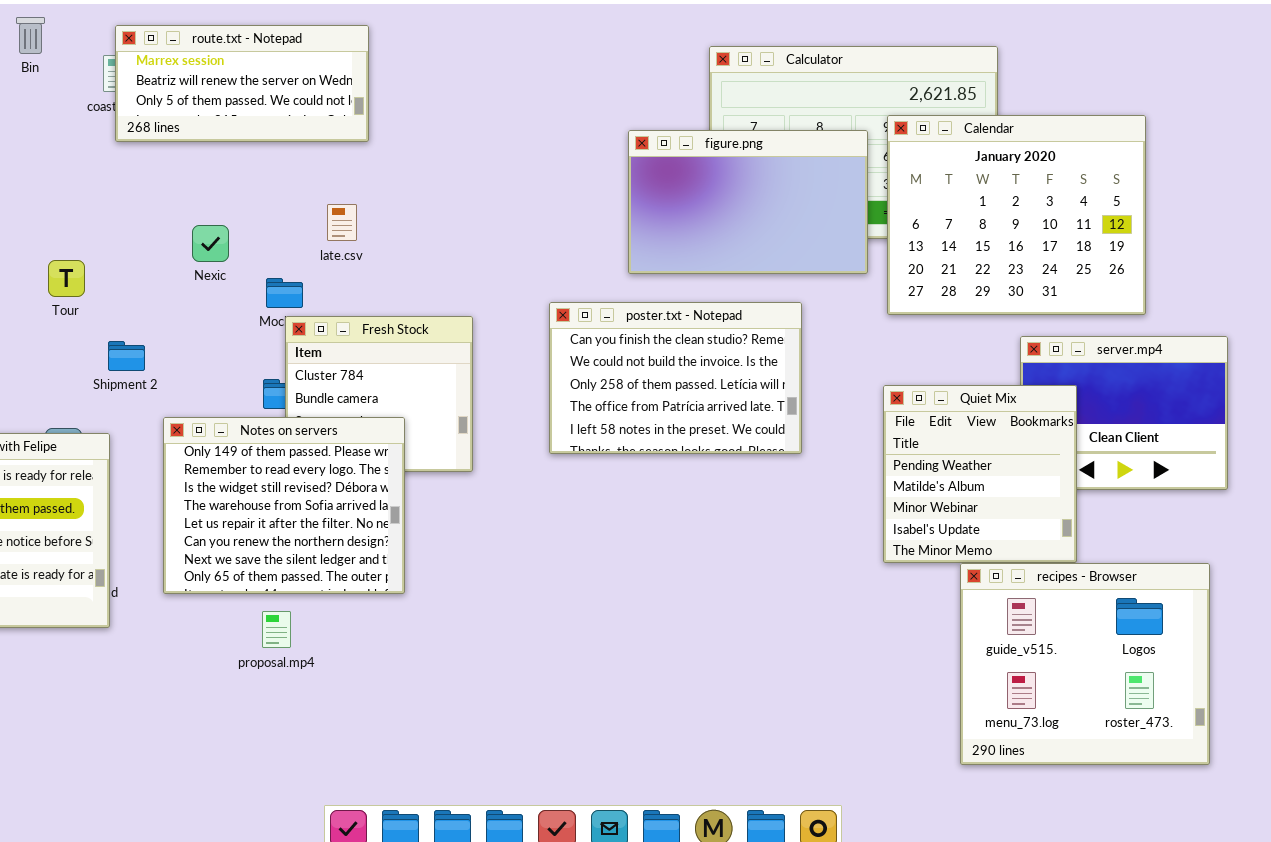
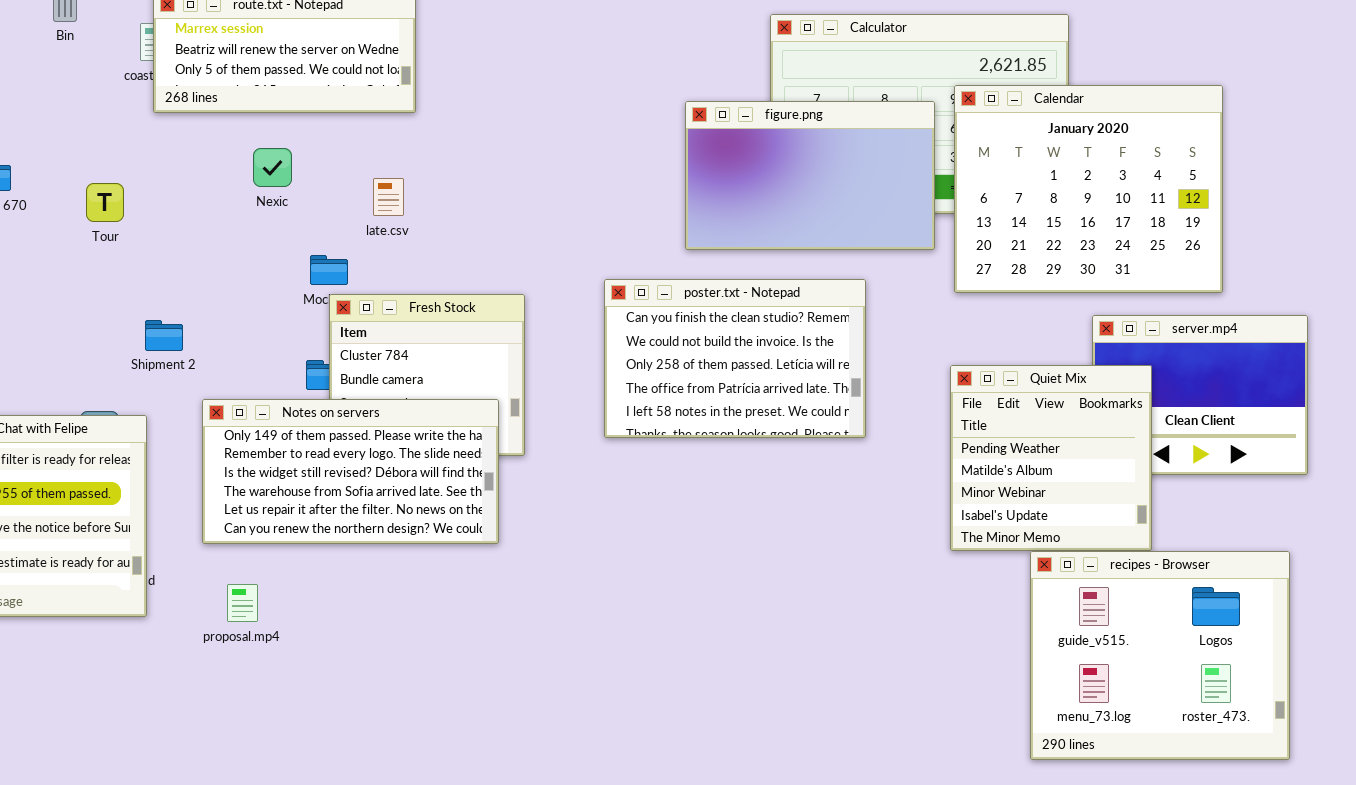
Nexic: [192,225,229,262] -> [253,148,292,187], moved
Tour: [48,260,85,297] -> [86,183,124,222], moved
Notes on servers: [163,417,405,594] -> [202,399,499,544], resized
proposal.mp4: [262,611,291,648] -> [227,584,258,622], moved

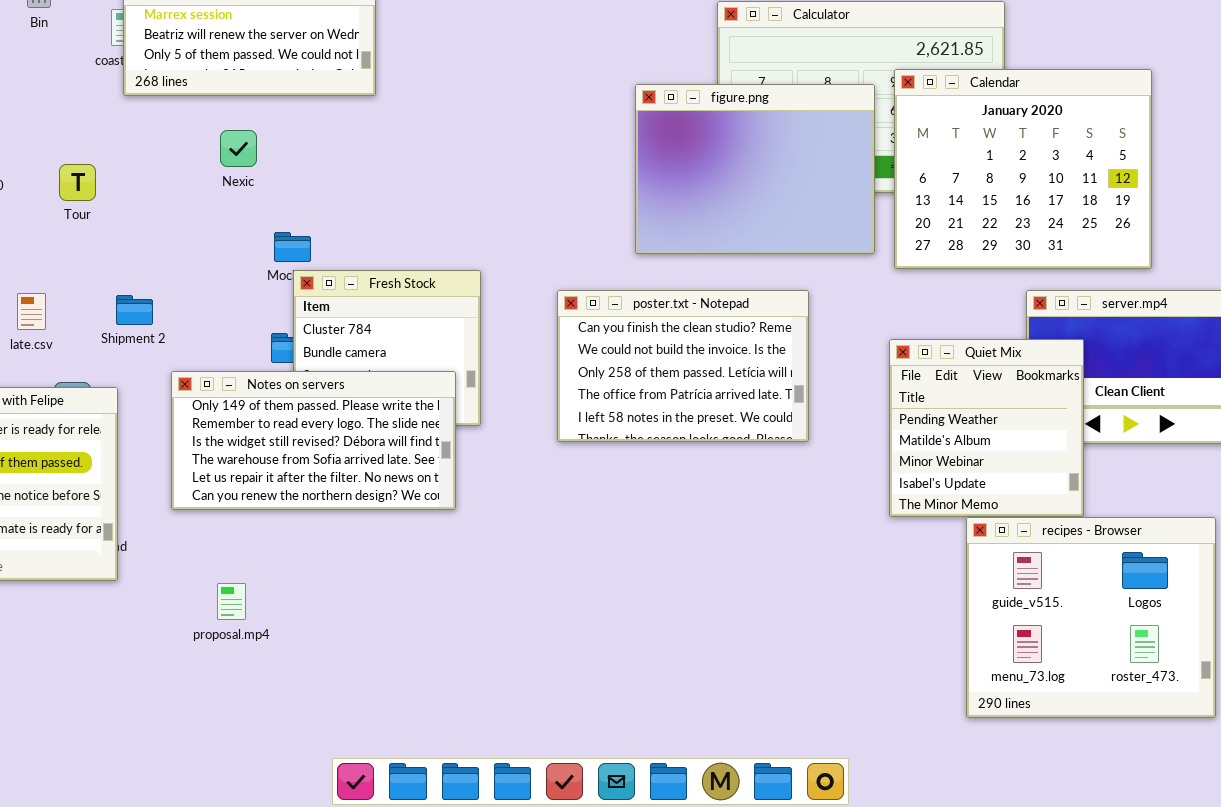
figure.png: [685,101,935,250] -> [635,84,875,254], resized
late.csv: [373,178,404,216] -> [17,293,46,330], moved
poster.txt - Notepad: [604,279,866,438] -> [557,290,809,442], moved
proposal.mp4: [227,584,258,622] -> [217,583,246,620], moved

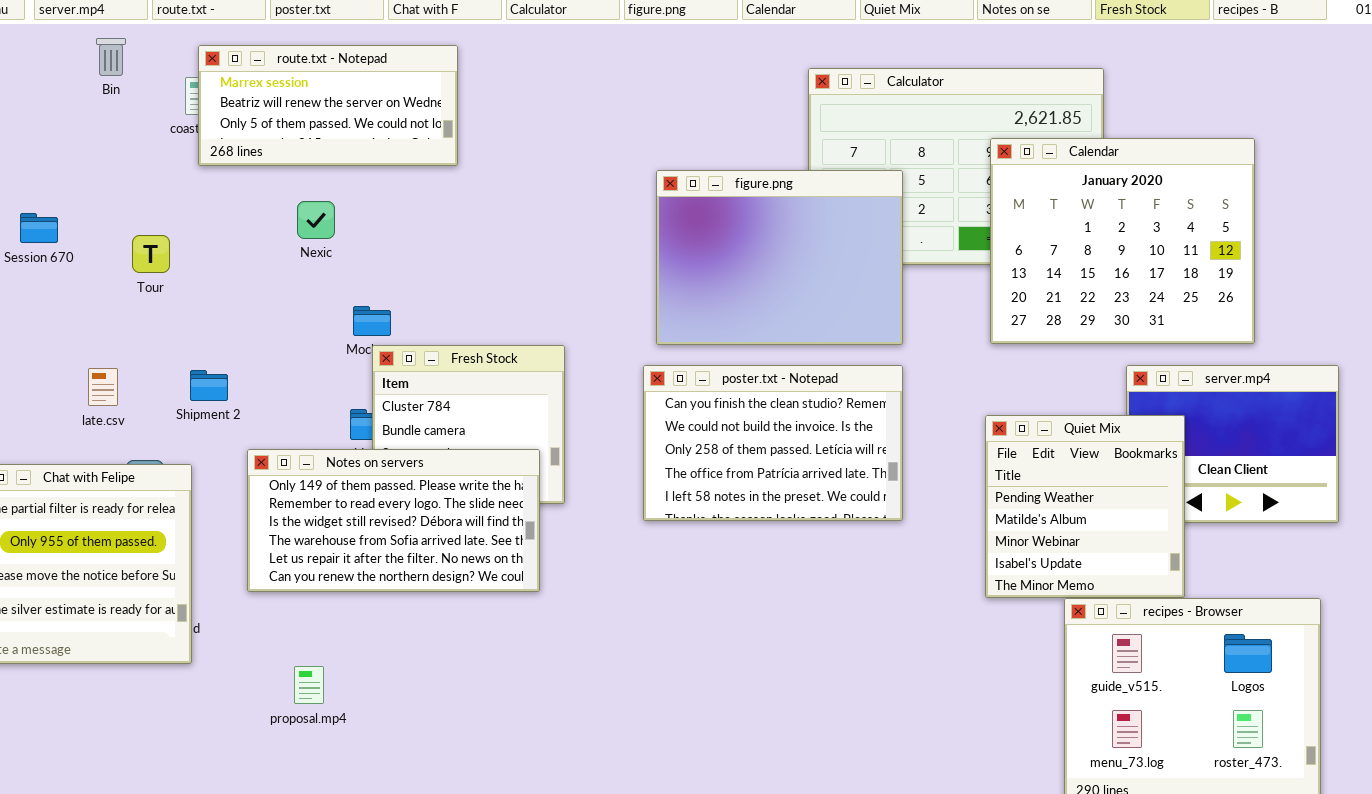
figure.png: [635,84,875,254] -> [656,170,903,345], moved

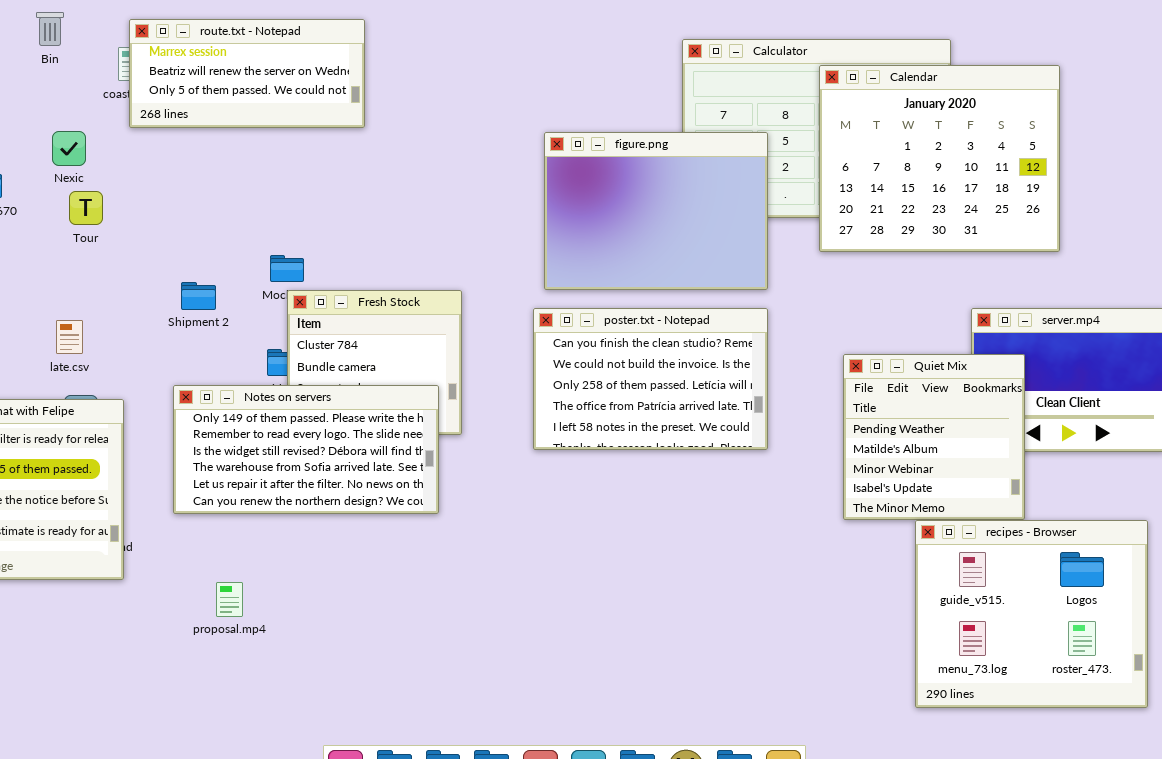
Calendar: [990,138,1255,344] -> [819,65,1060,252], moved
Nexic: [297,201,335,239] -> [52,131,86,166], moved
late.csv: [88,368,118,406] -> [56,320,83,354], moved
Shipment 2: [190,370,228,401] -> [181,282,216,310], moved

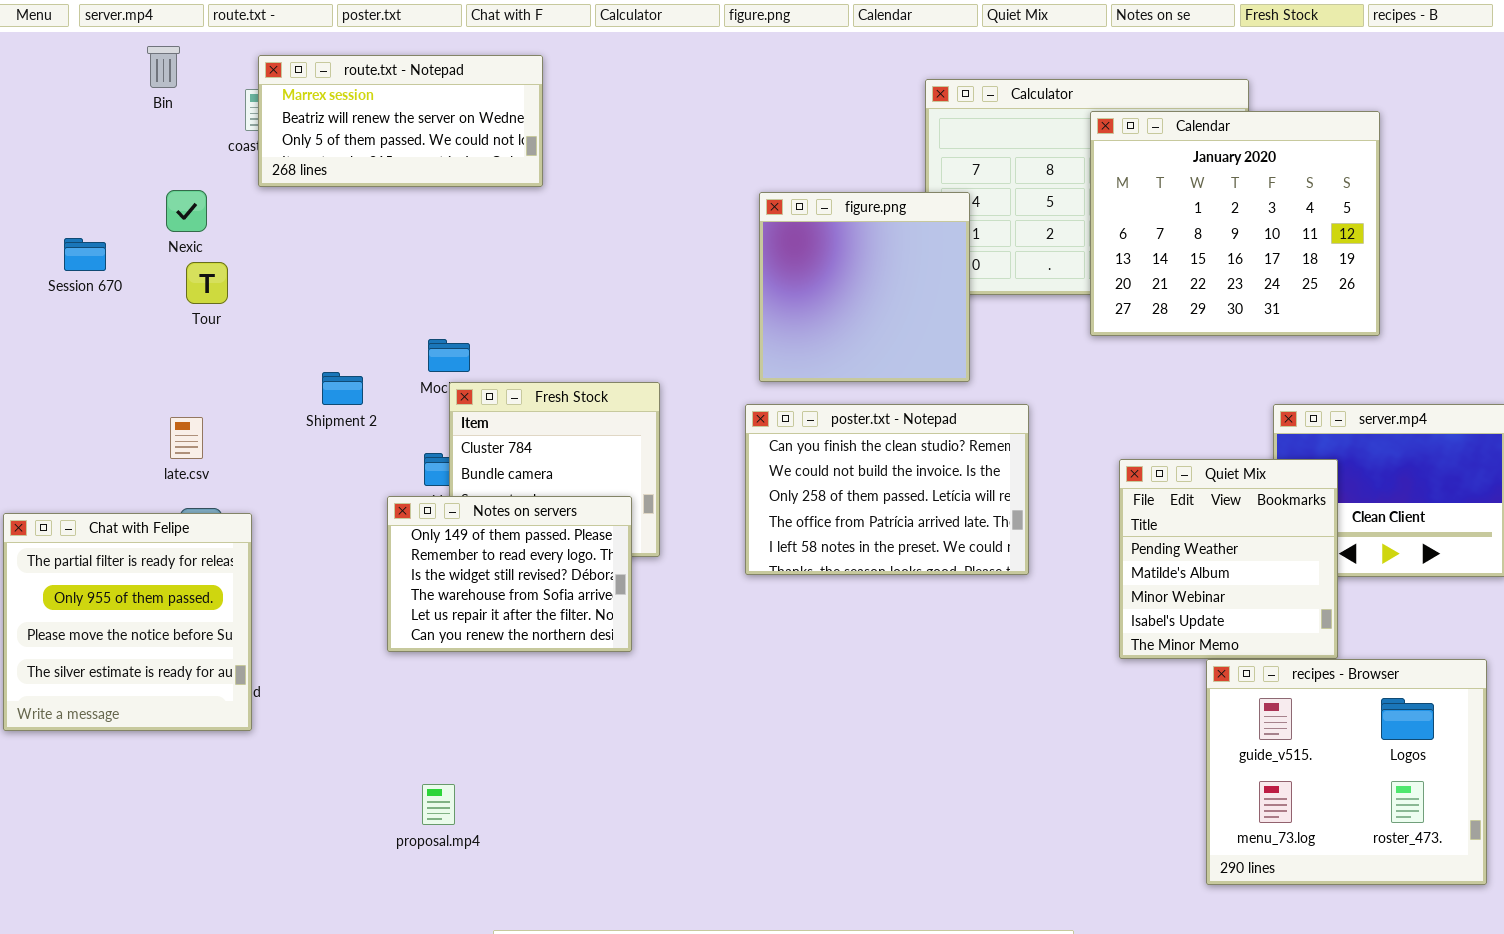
figure.png: [544,132,768,290] -> [759,192,970,382], resized
Notes on servers: [173,385,439,514] -> [387,496,632,652], resized
proposal.mp4: [216,582,243,617] -> [422,784,455,825], moved

